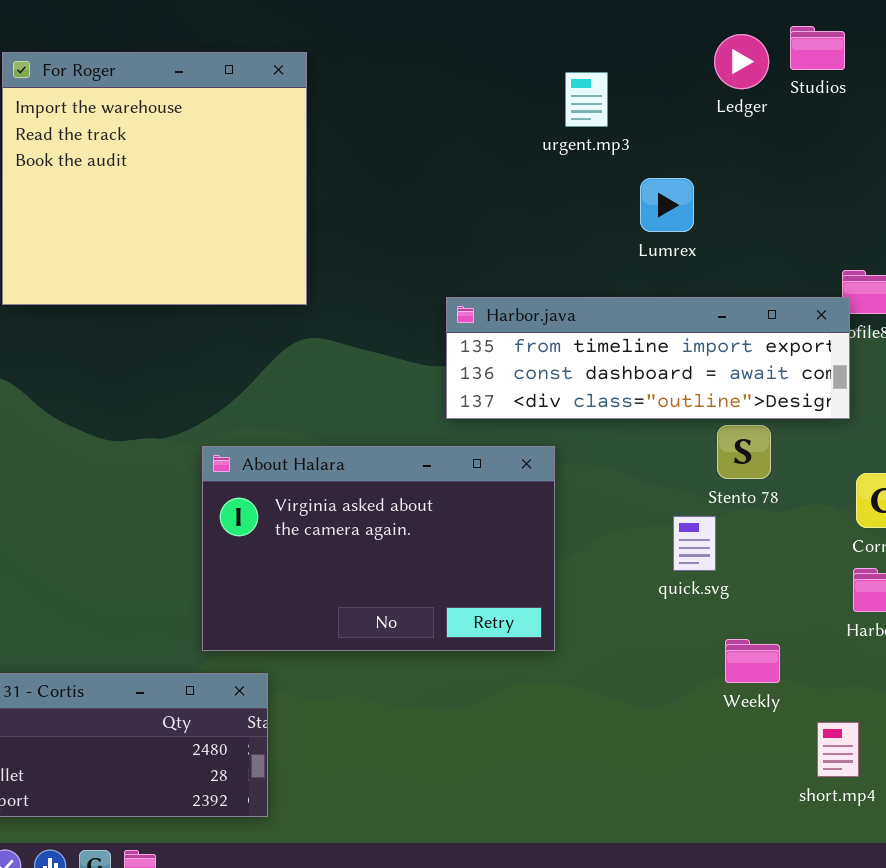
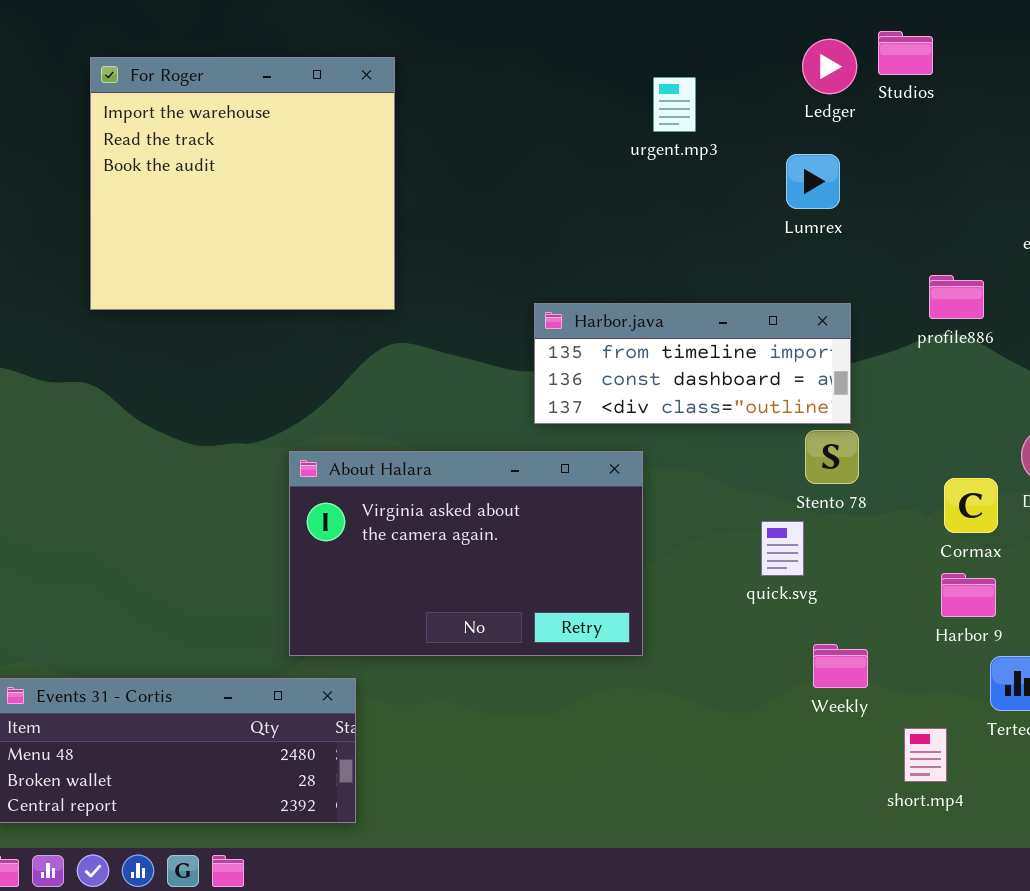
Lumrex: [640,178,694,232] -> [786,154,840,209], moved
Harbor.java: [446,297,850,419] -> [534,303,851,424], resized

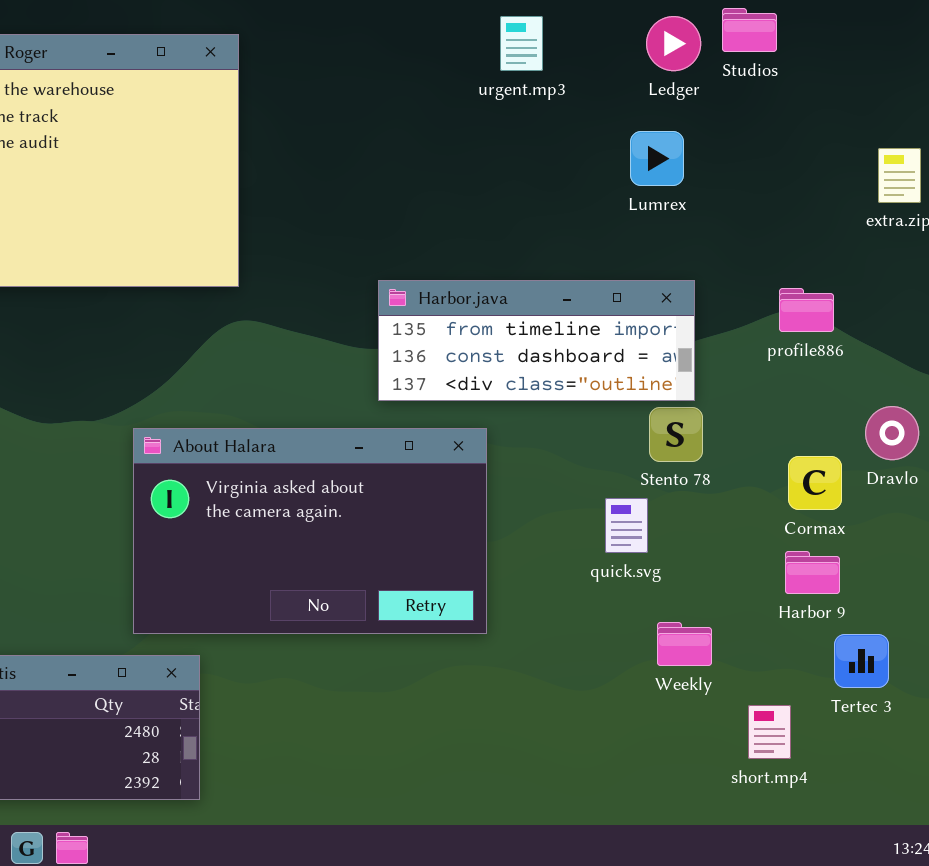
urgent.mp3: [653,77,696,132] -> [500,16,543,71], moved
profile886: [929,275,984,319] -> [779,288,834,332], moved

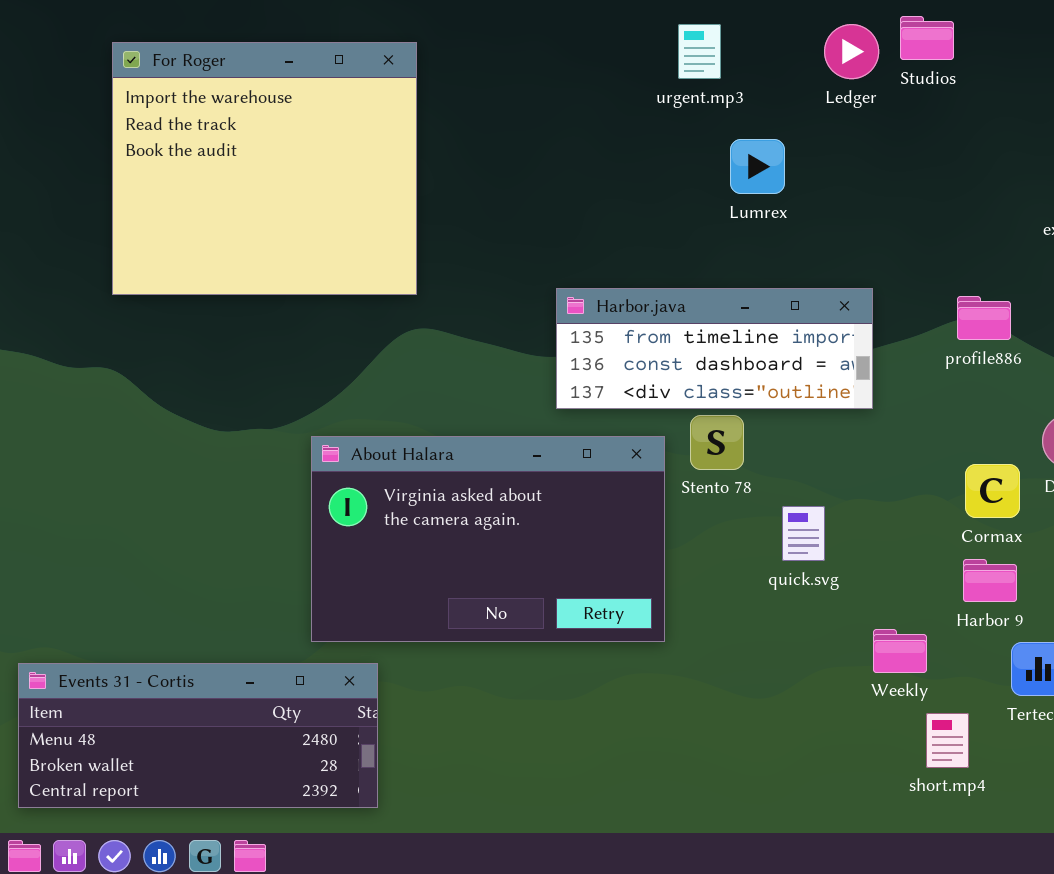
Lumrex: [630,131,684,186] -> [730,139,785,194], moved
Stento 78: [649,407,703,462] -> [690,415,744,470], moved
Weekly: [657,622,712,666] -> [873,629,927,673], moved

